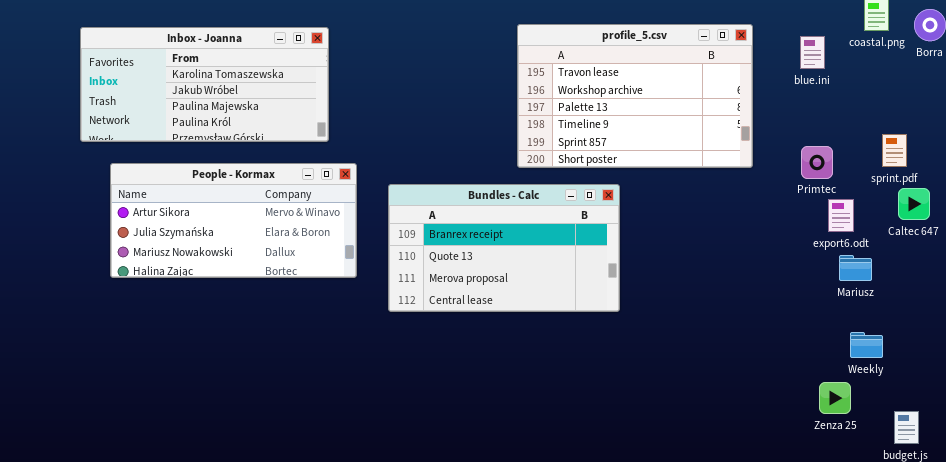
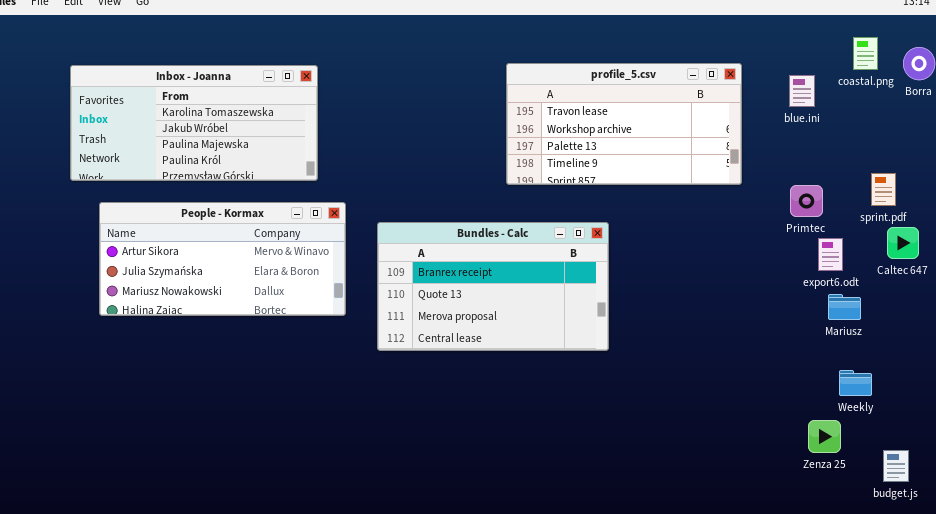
profile_5.csv: [517,24,753,168] -> [506,63,742,185], resized

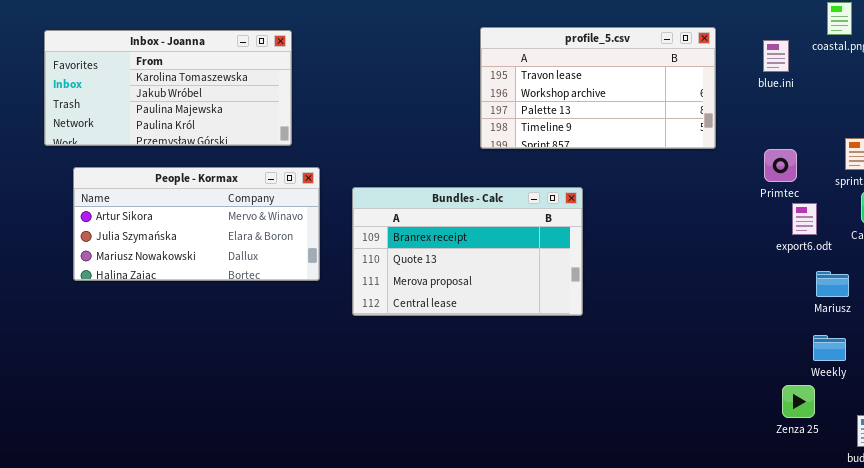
Mariusz: [828,294,861,320] -> [816,271,849,297], moved

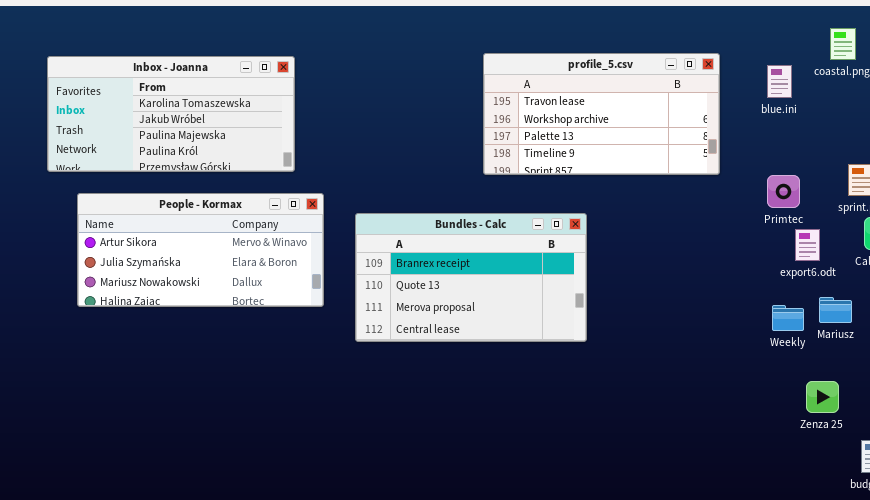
Weekly: [813,335,846,361] -> [772,305,804,331], moved
Zenza 25: [782,385,815,418] -> [806,381,839,413], moved

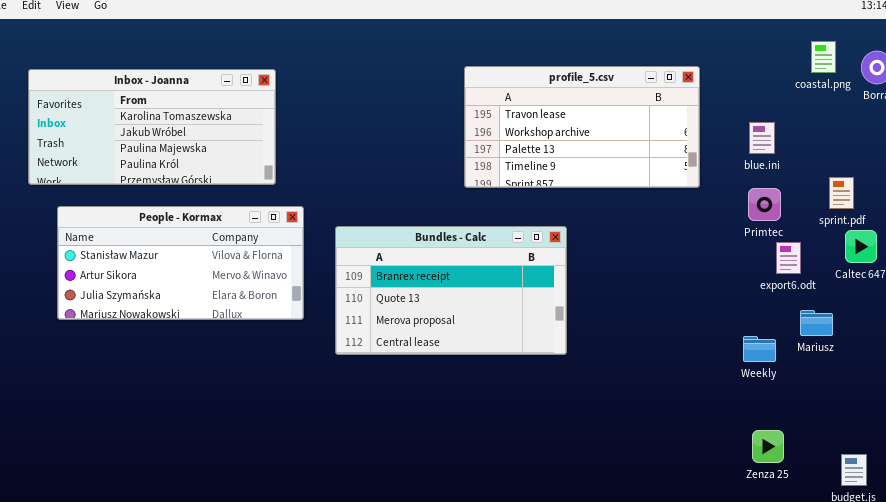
blue.ini: [767,65,792,98] -> [749,122,775,154], moved
People - Kormax: [77,193,324,307] -> [57,206,304,320], scrolled up 1 row
Weekly: [772,305,804,331] -> [743,336,776,362], moved
Zenza 25: [806,381,839,413] -> [752,430,784,463], moved

